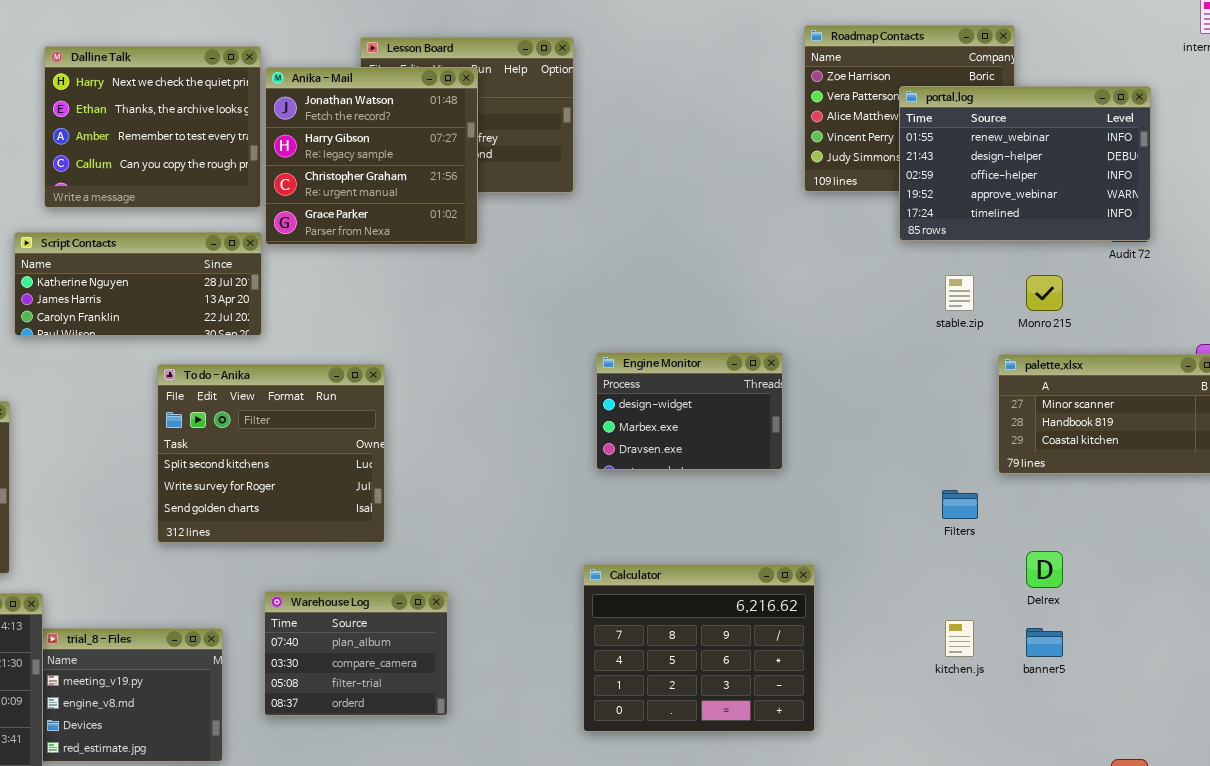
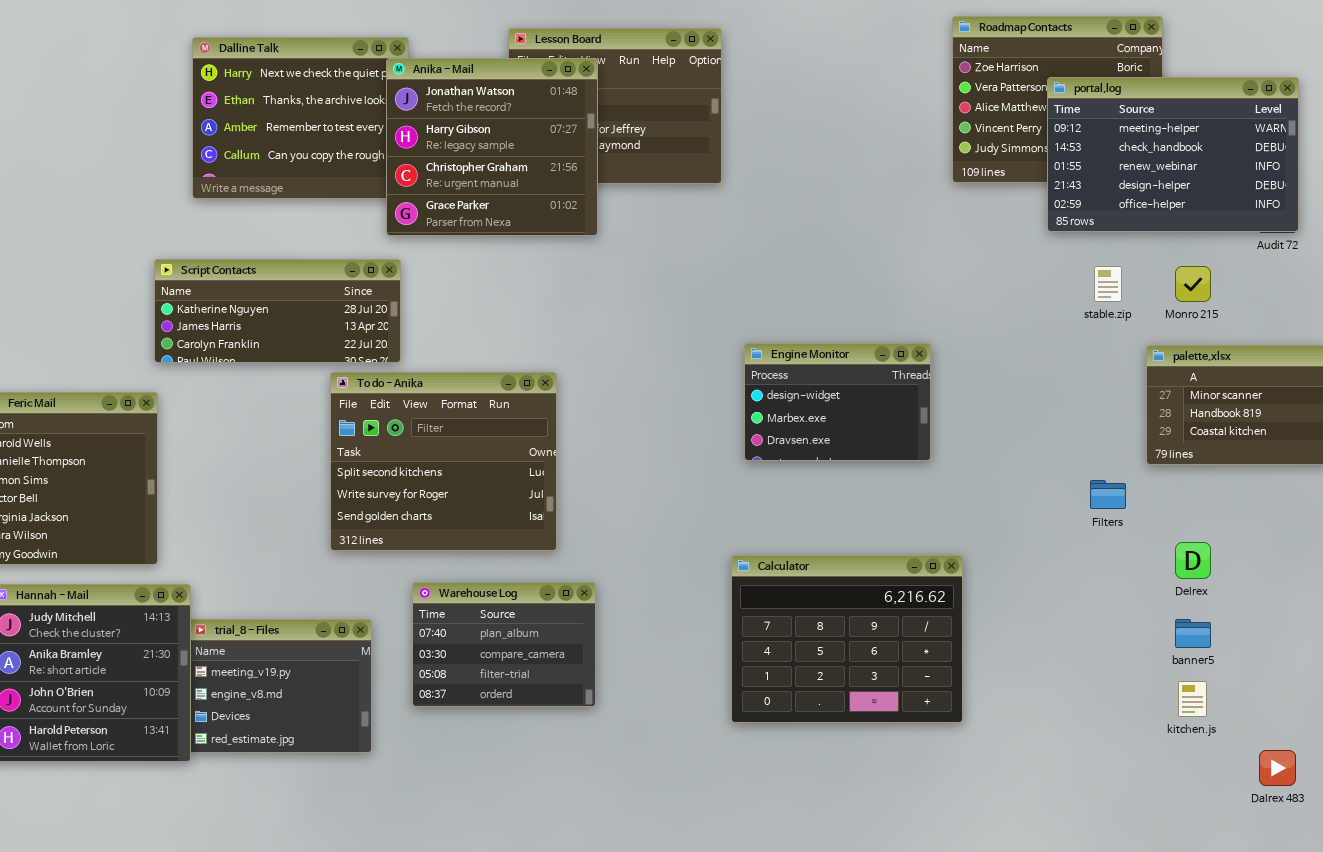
Anika - Mail: [265,67,478,245] -> [386,58,598,236], moved
portal.log: [899,86,1151,241] -> [1047,77,1299,232], scrolled up 2 rows
Script Contacts: [14,232,262,336] -> [154,259,401,363], moved
To do - Anika: [157,364,385,543] -> [330,372,557,551], moved
kitchen.js: [945,620,974,657] -> [1178,681,1207,717], moved

